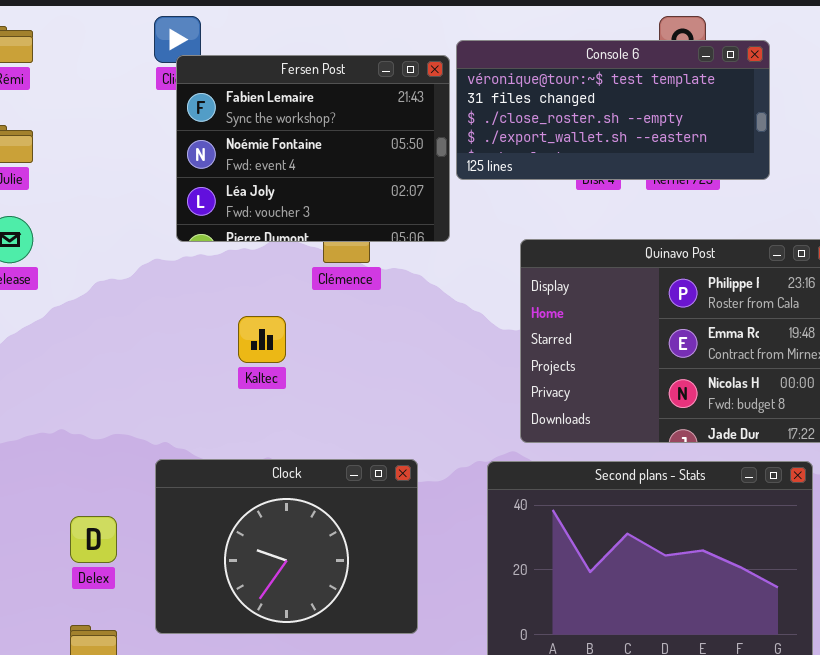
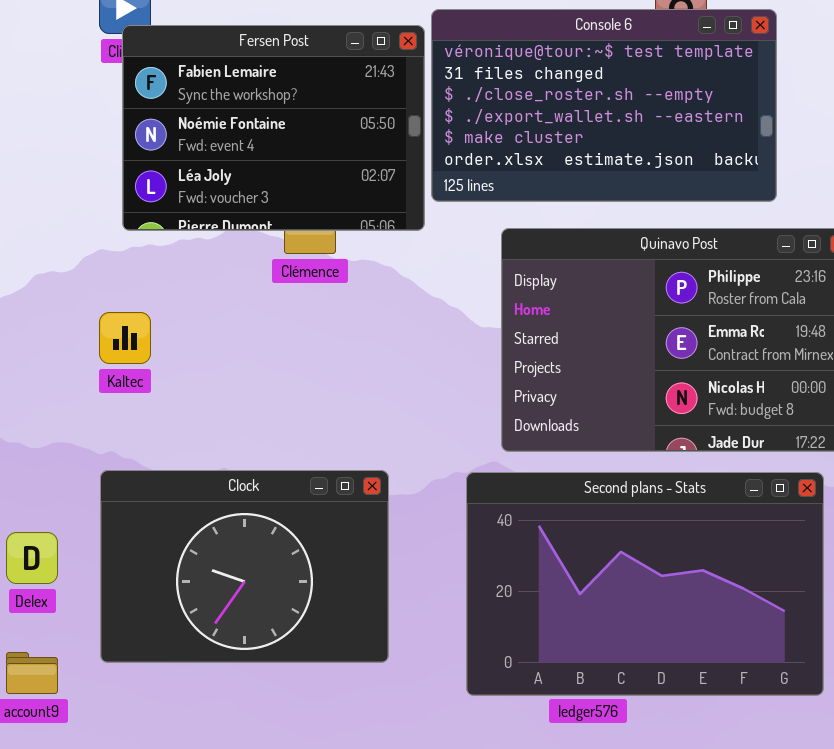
Console 6: [456,40,770,180] -> [431,9,777,202], resized
Kaltec: [238,316,286,363] -> [99,312,151,364], moved

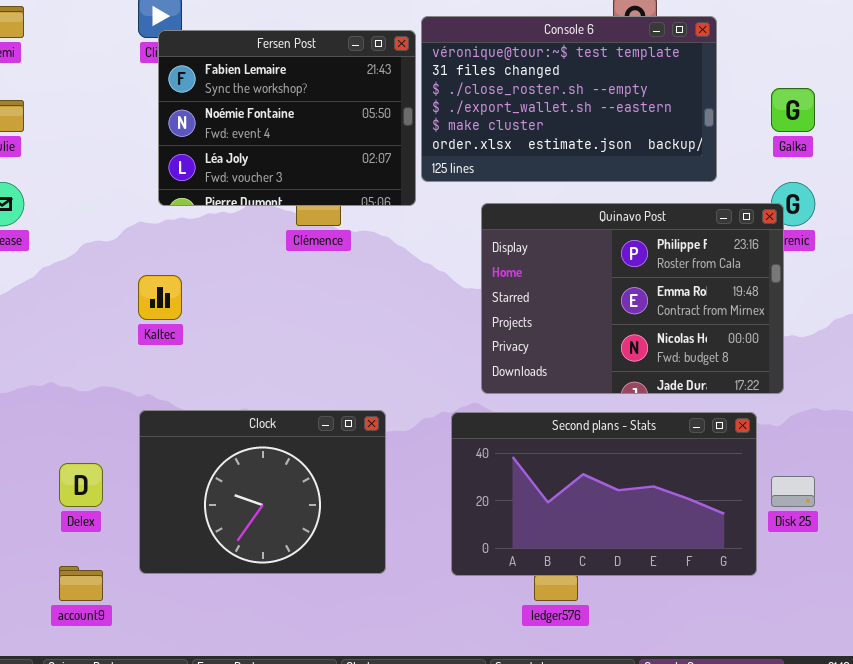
Second plans - Stats: [466,472,824,696] -> [451,412,757,576], resized

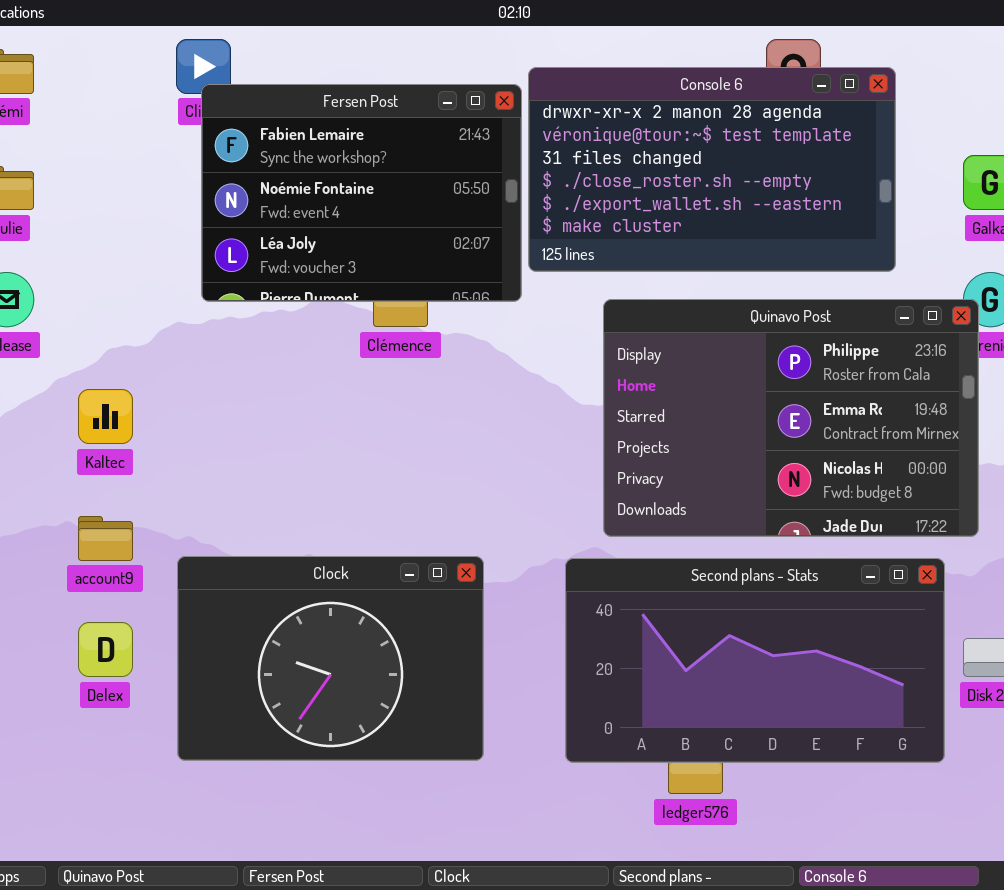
Console 6: [421,16,717,182] -> [528,67,896,272], scrolled up 1 row
Kaltec: [138,275,182,320] -> [78,389,133,444], moved
account9: [59,566,103,601] -> [78,516,133,561], moved

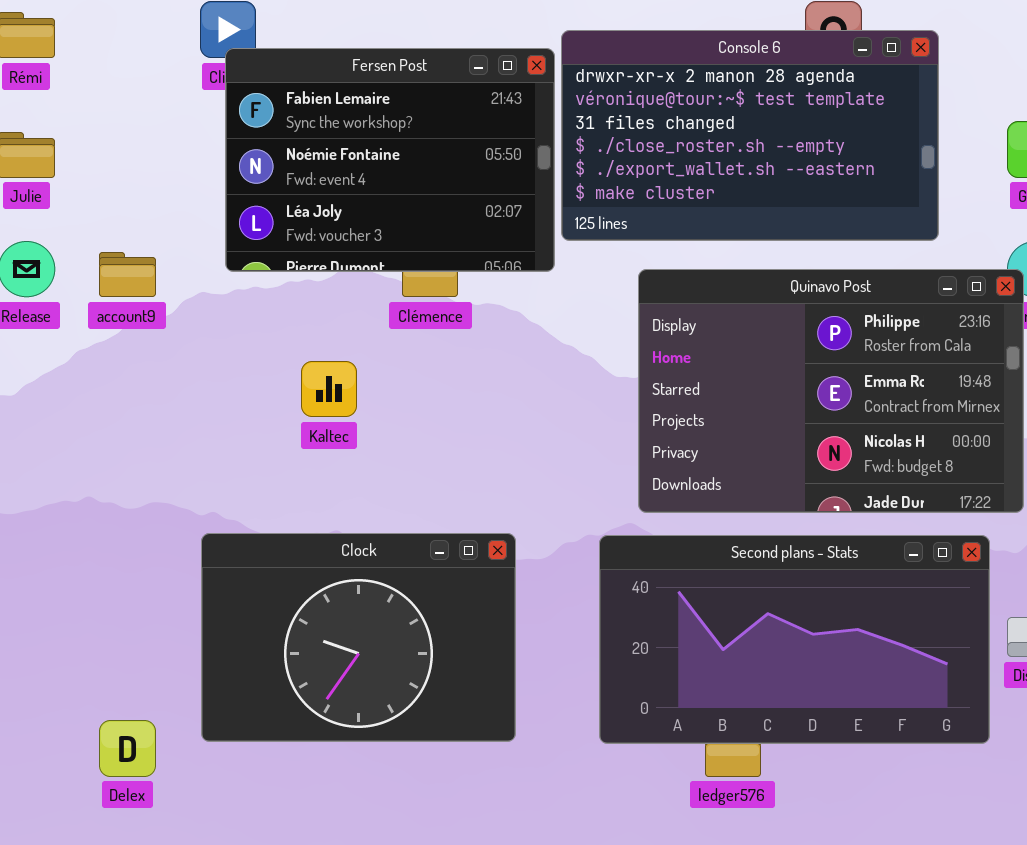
Kaltec: [78,389,133,444] -> [301,361,357,417], moved
account9: [78,516,133,561] -> [99,252,156,297], moved
Delex: [78,622,133,677] -> [99,720,156,777], moved

